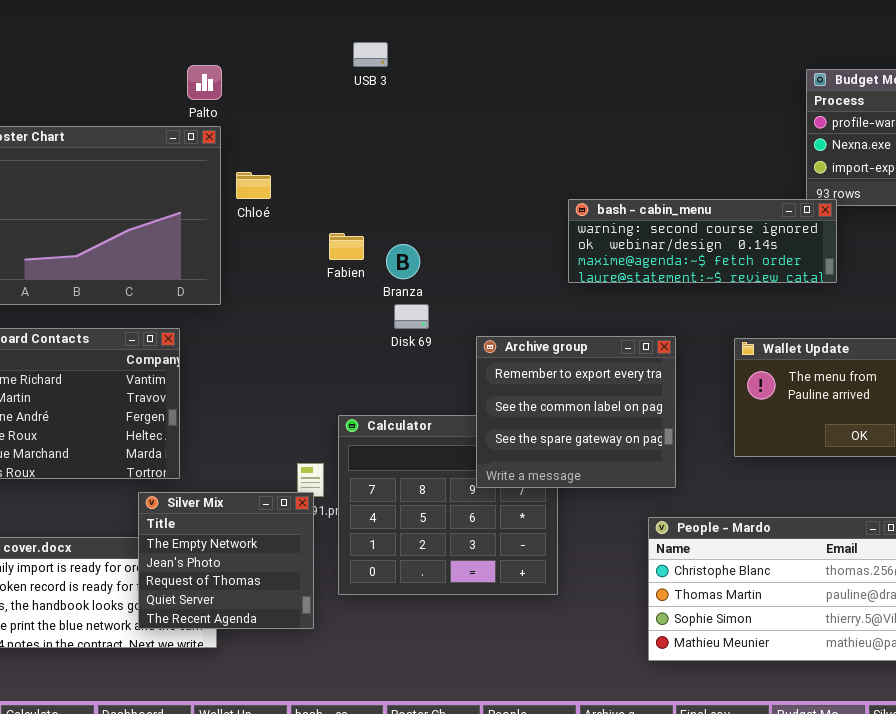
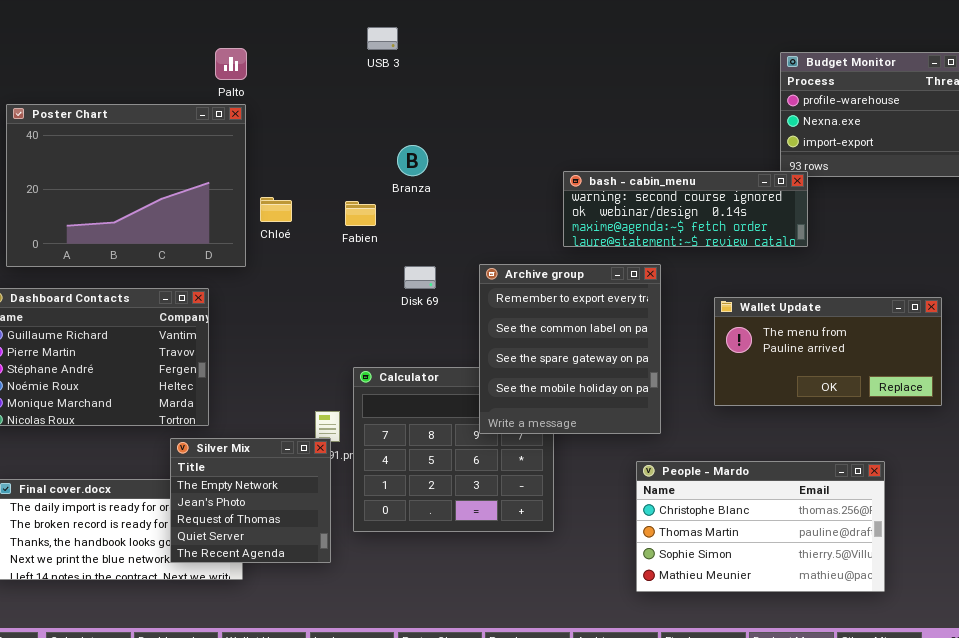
Chloé: [236,172,271,199] -> [260,197,292,222], moved
Branza: [386,244,420,279] -> [397,145,428,176], moved
Archive group: [476,336,676,488] -> [479,264,661,434], resized

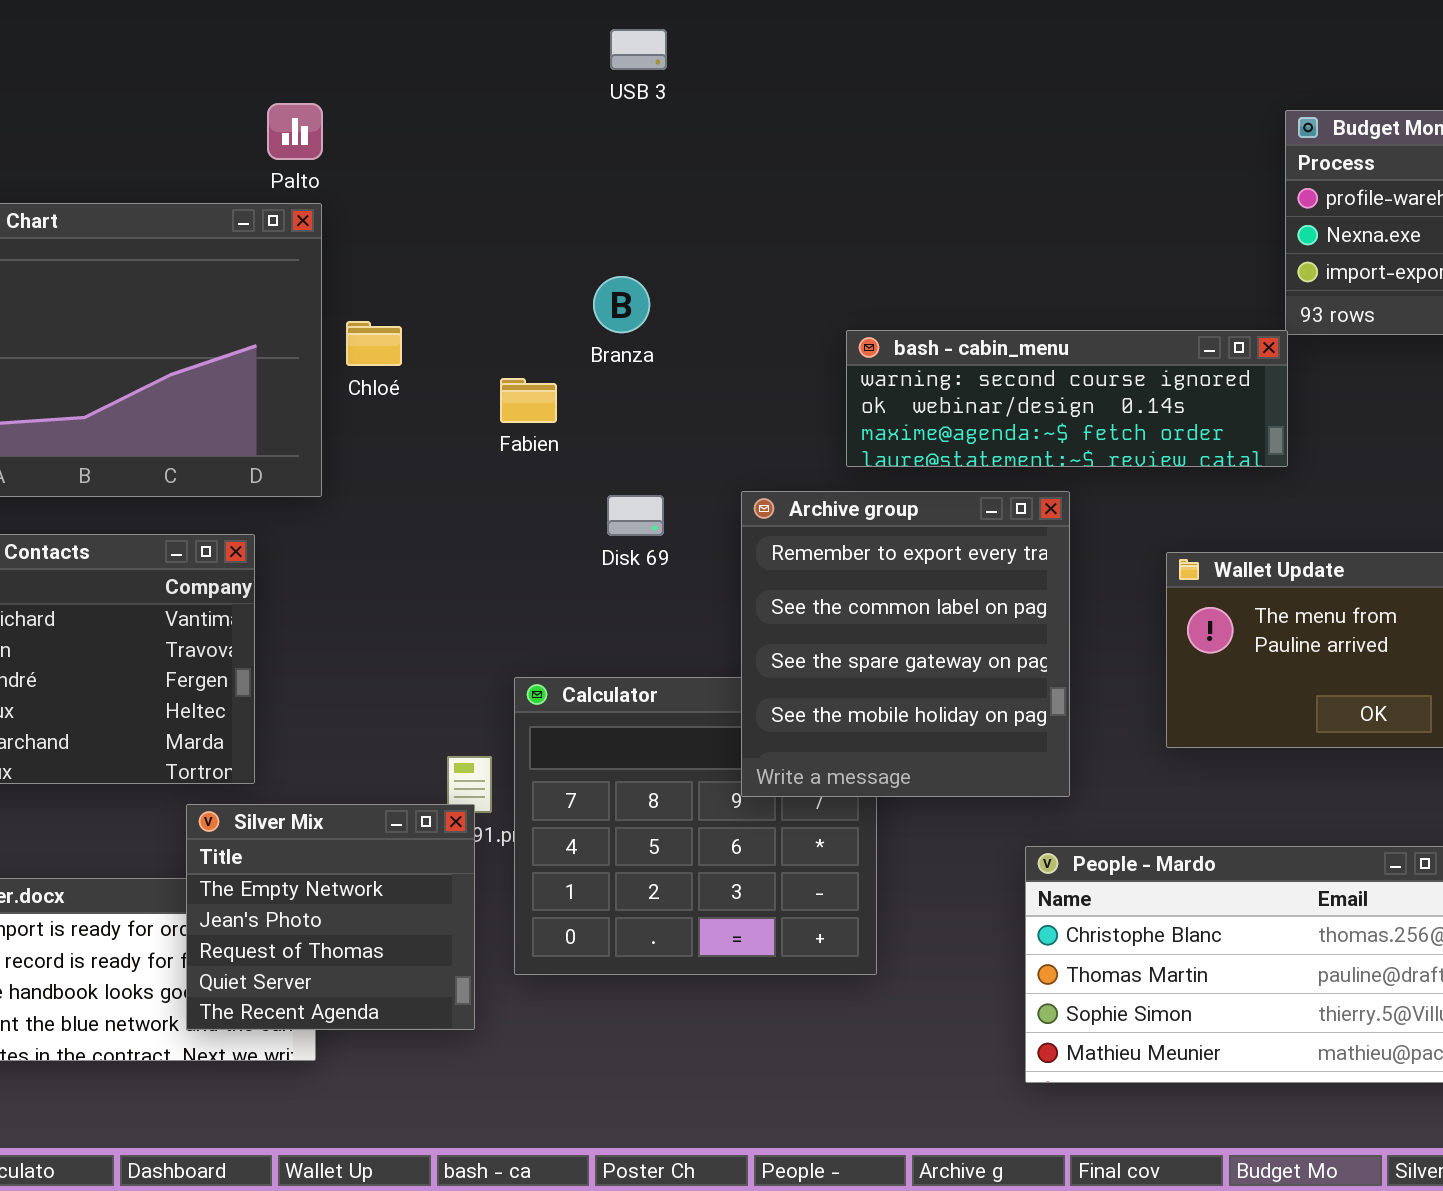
USB 3: [367,27,398,50] -> [610,29,667,70], moved
bash - cabin_menu: [563,171,808,247] -> [846,330,1288,467], moved
Chloé: [260,197,292,222] -> [346,321,402,366], moved

